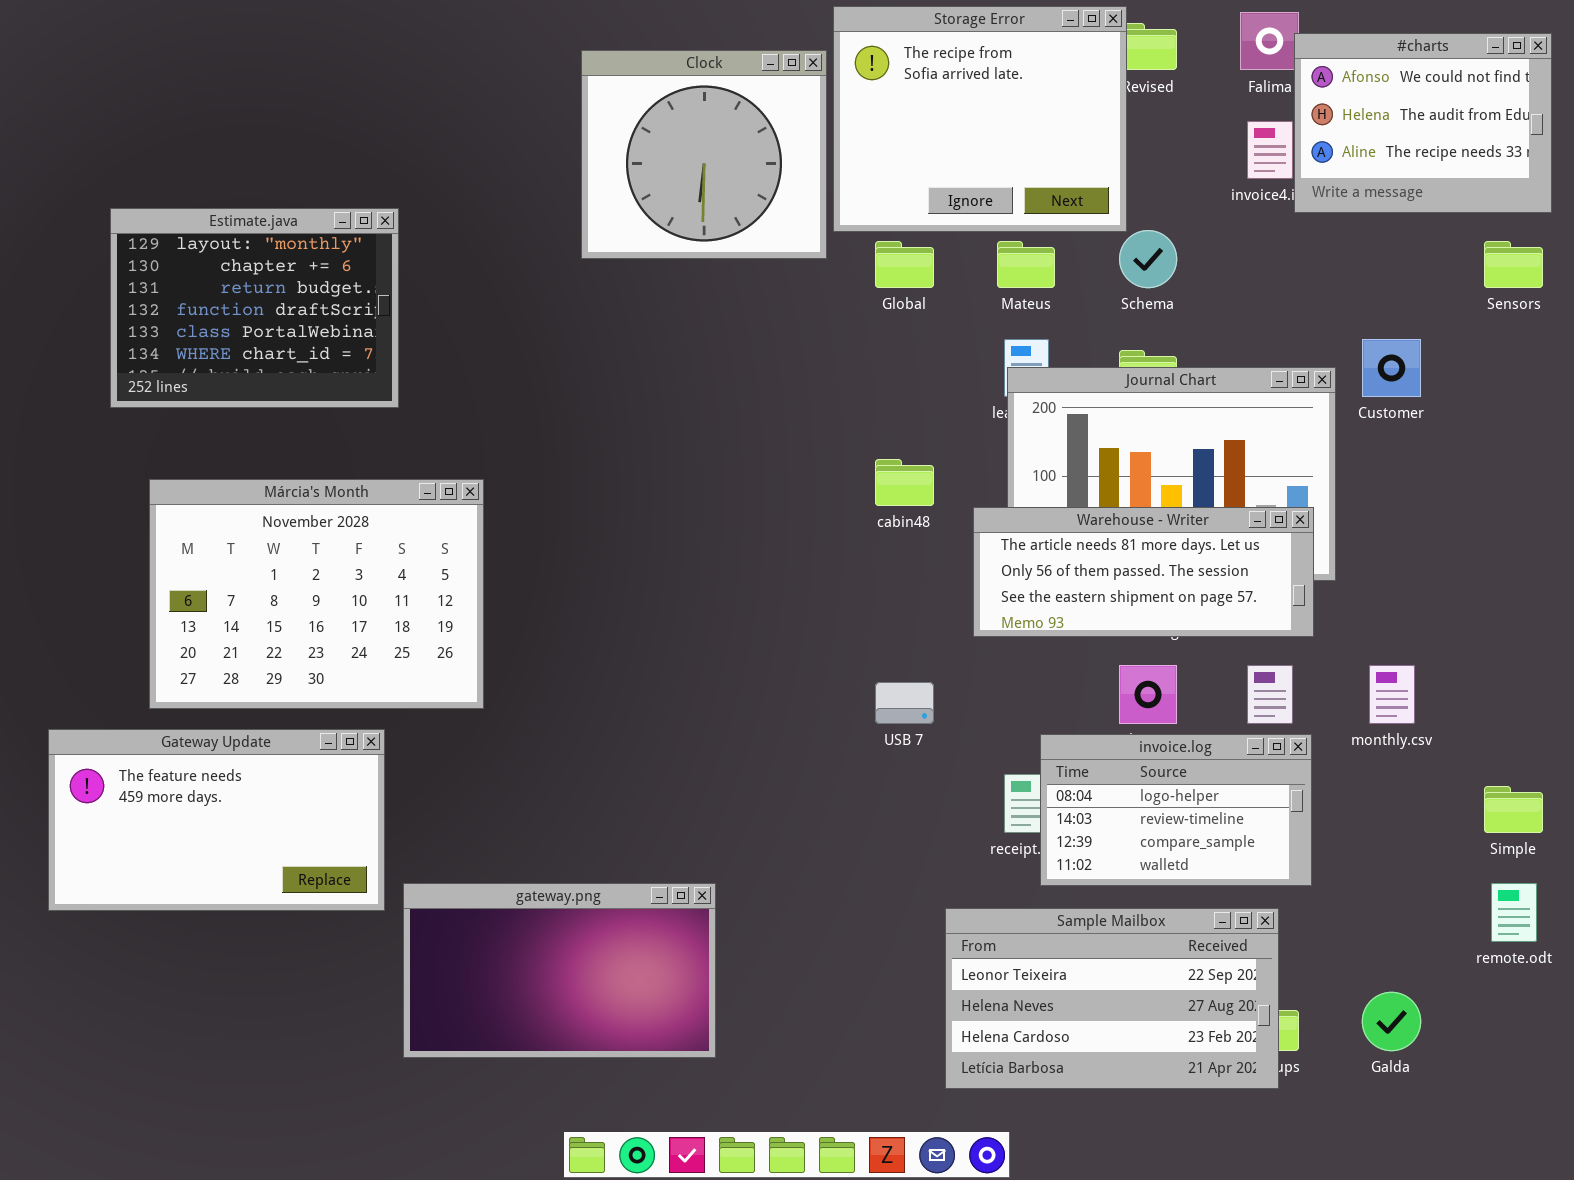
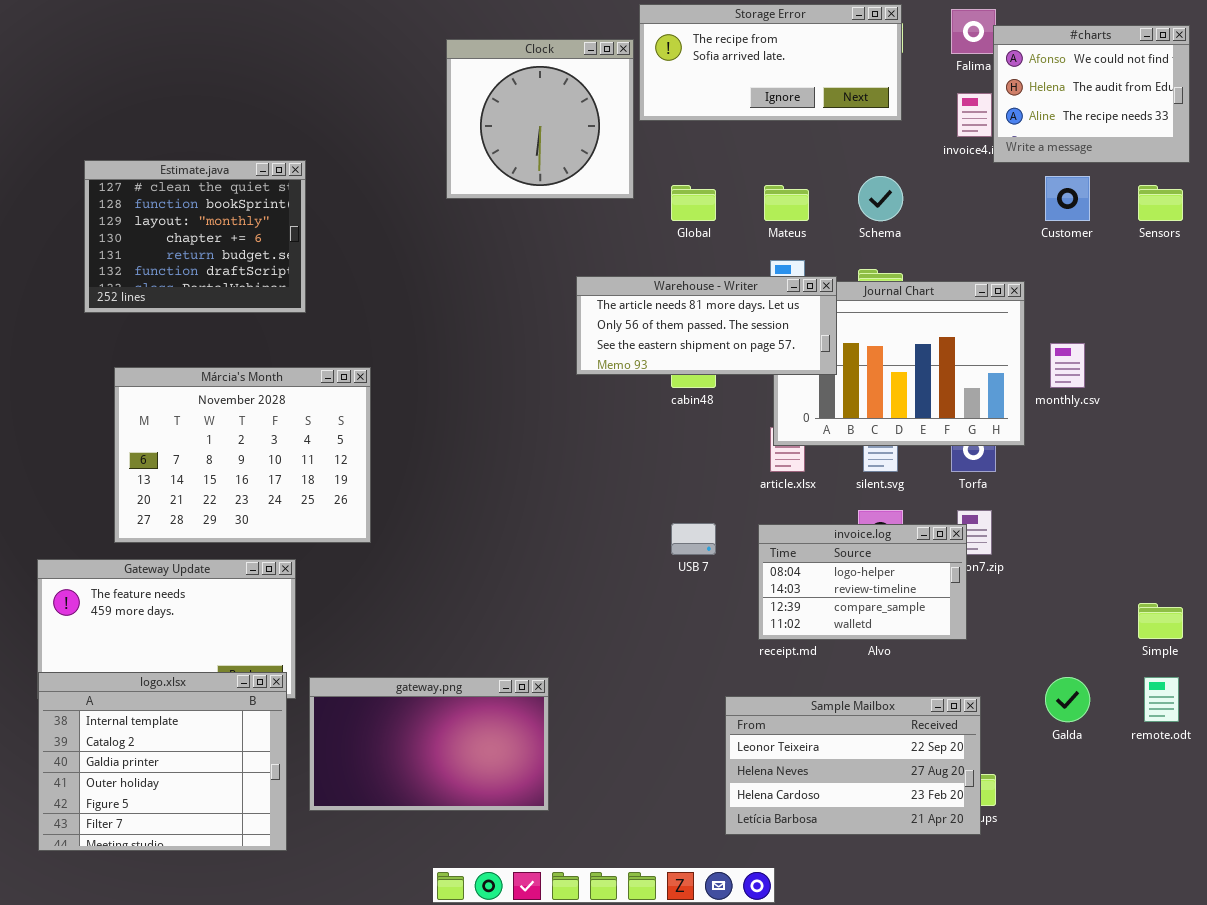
Storage Error: [833,6,1127,232] -> [639,4,902,121], resized
Estimate.java: [110,208,399,408] -> [84,160,306,313], scrolled up 2 rows
Customer: [1362,339,1421,397] -> [1045,176,1090,221], moved
Warehouse - Writer: [973,507,1314,637] -> [576,276,837,375], moved
monthly.csv: [1369,665,1415,724] -> [1050,343,1085,388], moved
invoice.log: [1040,734,1312,886] -> [758,524,967,640], moved
logo.xlsx: none -> [38,672,287,851], opened
Galda: [1362,992,1421,1051] -> [1045,677,1090,722], moved

